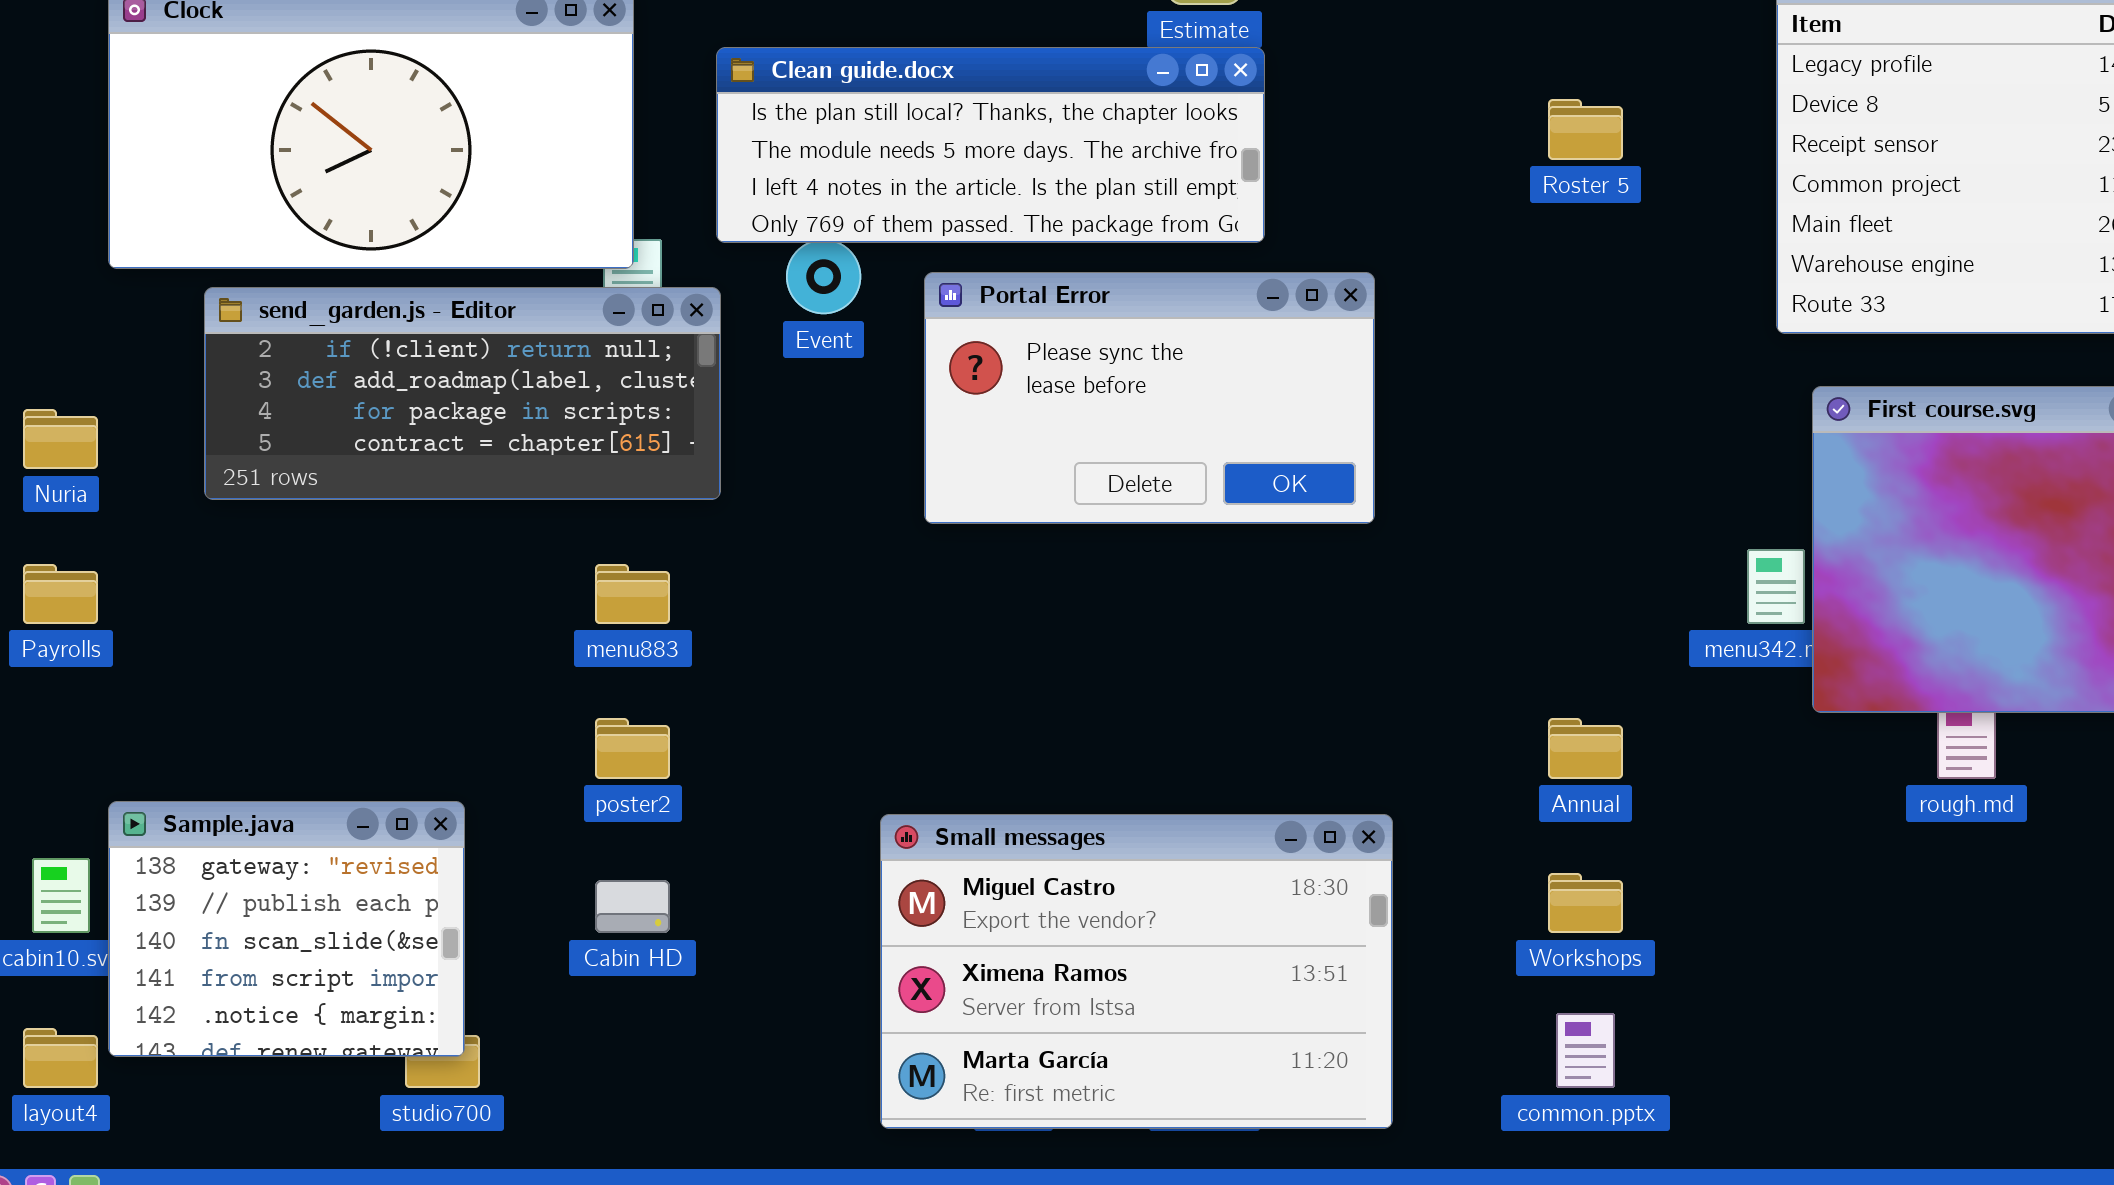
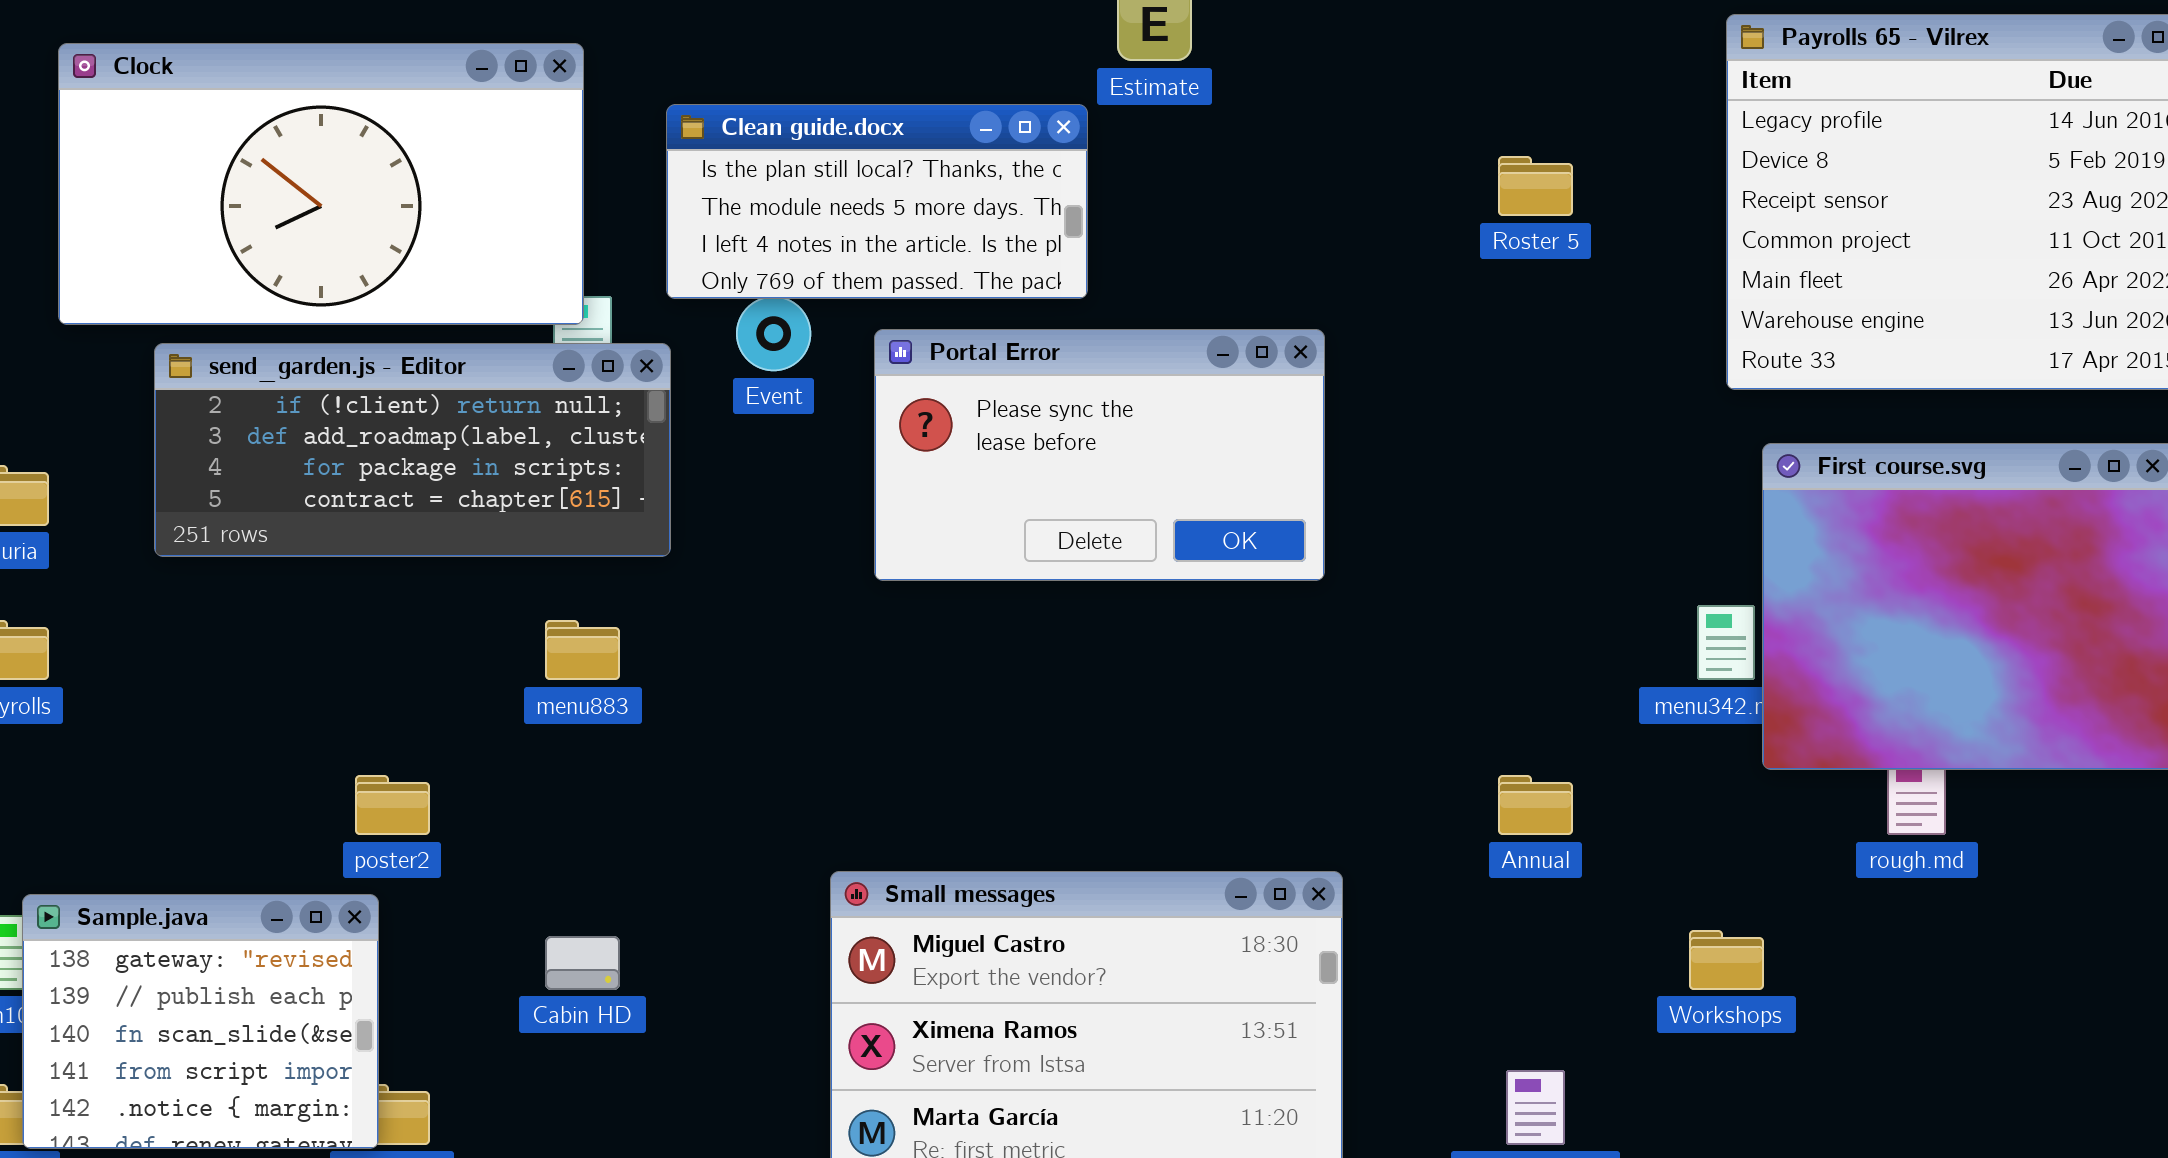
Clean guide.docx: [716,47,1265,243] -> [666,104,1088,299], resized
poster2: [595,718,670,779] -> [355,775,430,835], moved
Sample.java: [108,801,465,1057] -> [22,894,379,1149], moved
Workshops: [1548,873,1623,933] -> [1689,930,1764,990], moved

